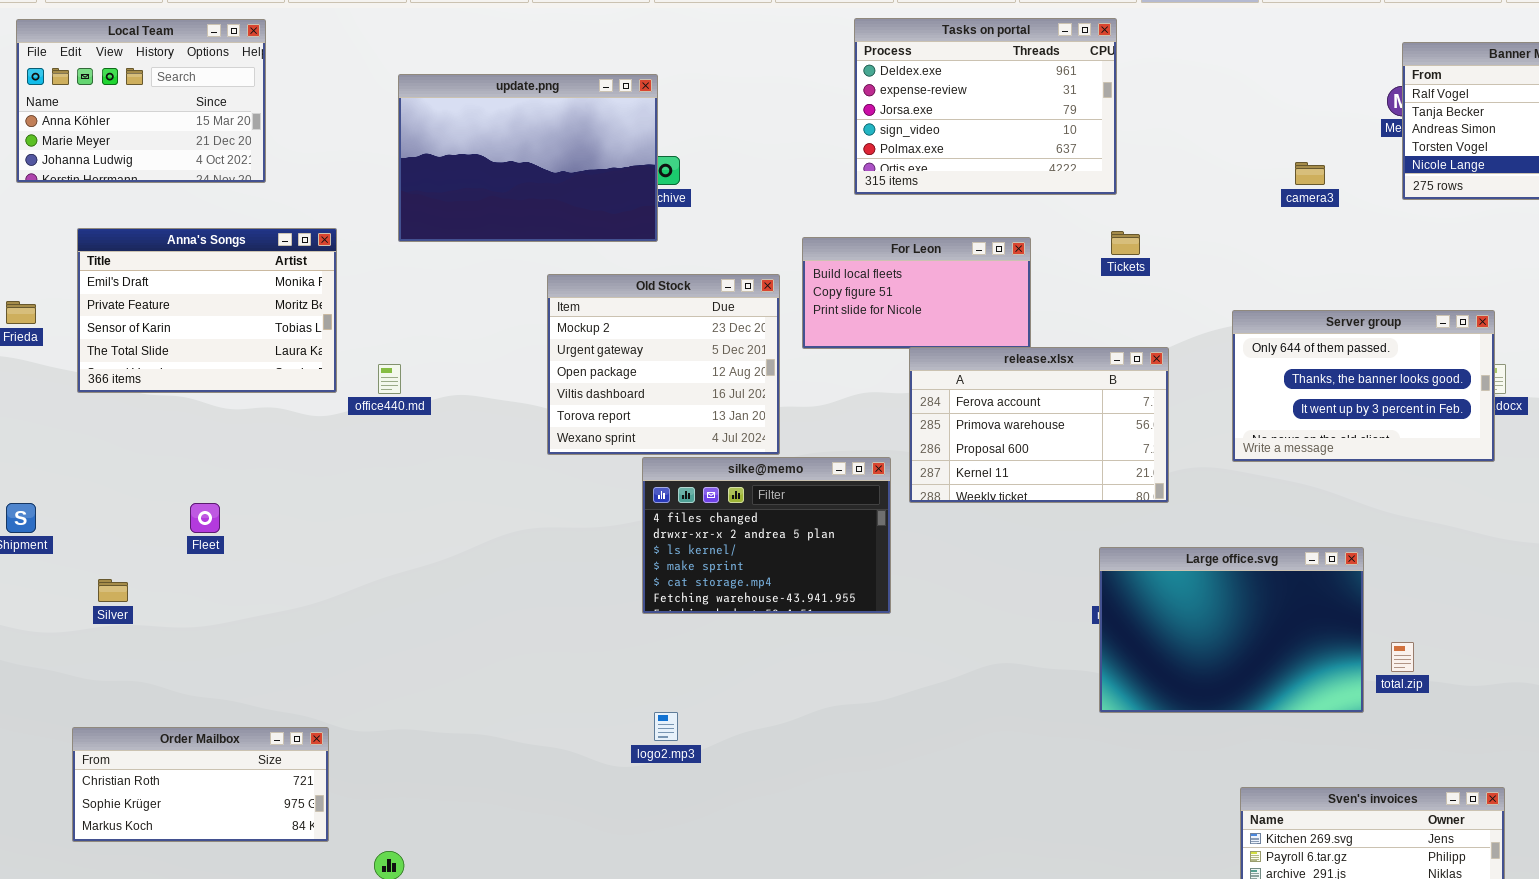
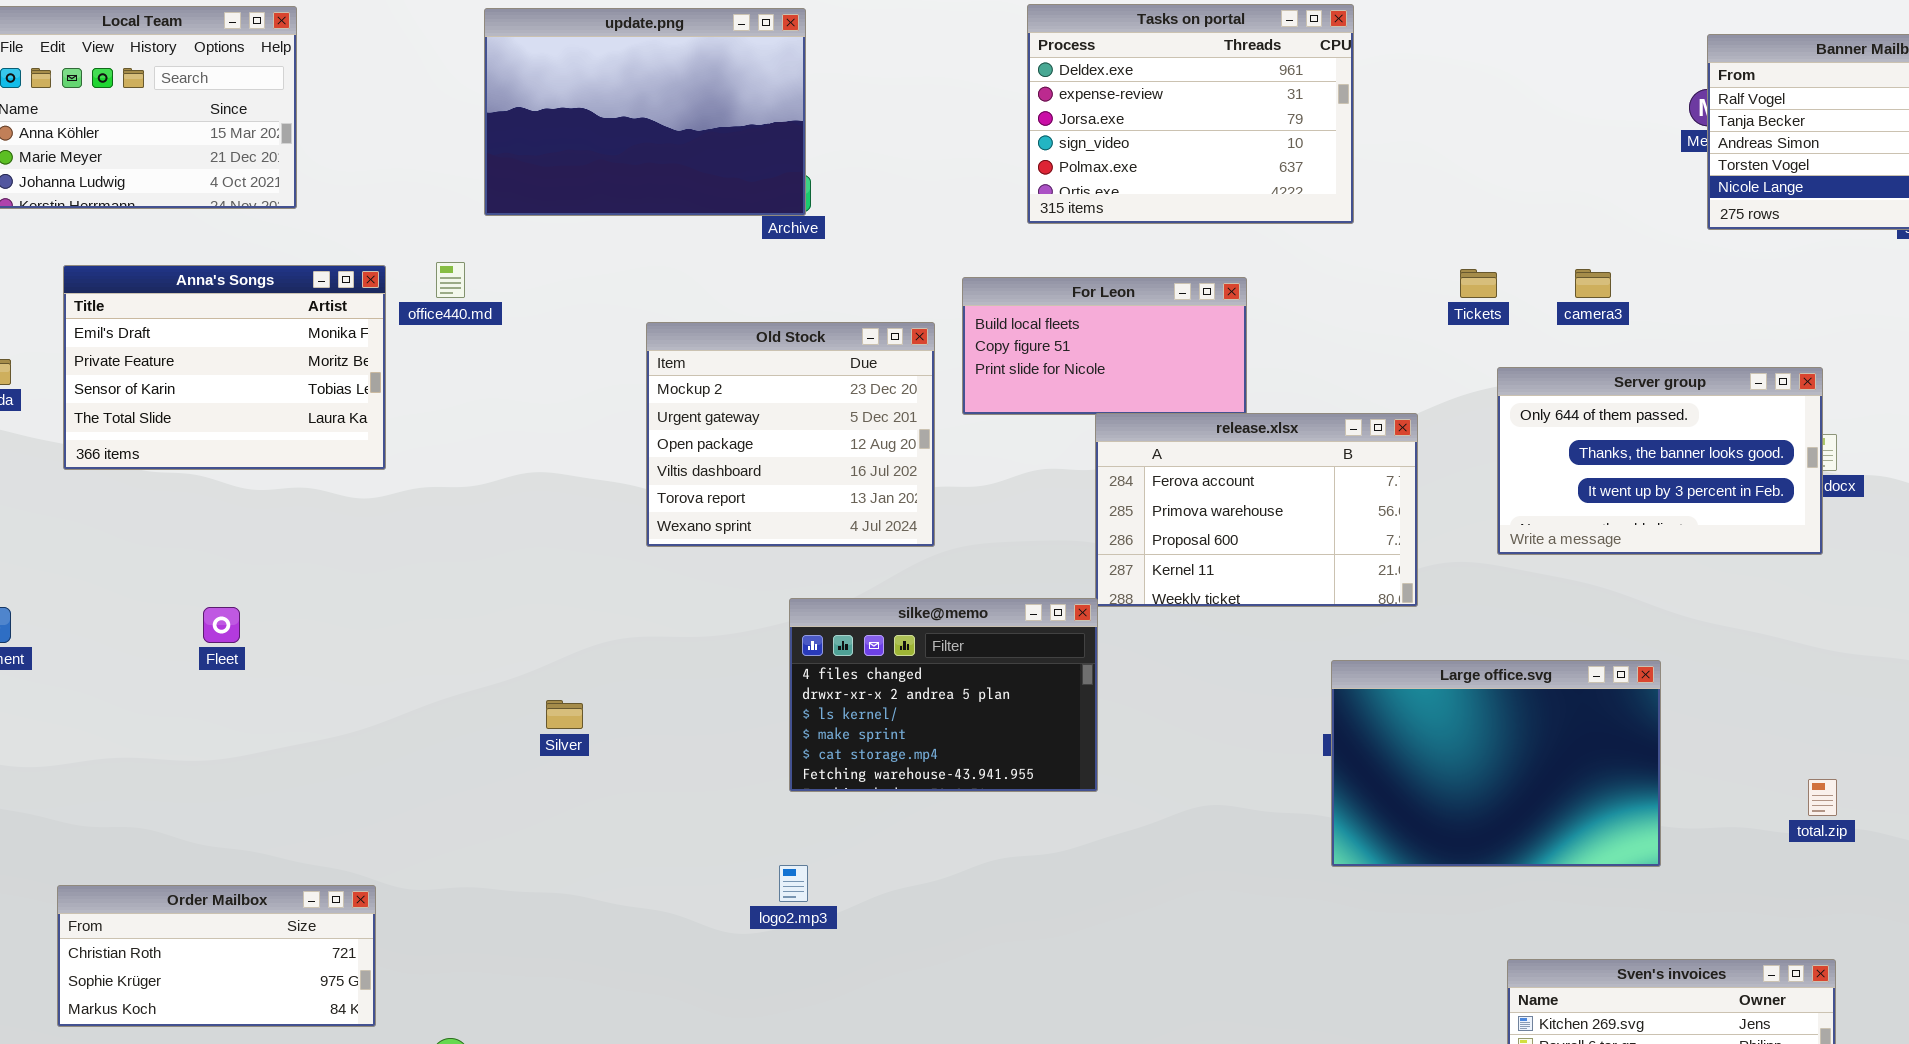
update.png: [398,74,658,242] -> [484,8,806,216], moved
camera3: [1295,162,1325,185] -> [1575,269,1611,298], moved
Tickets: [1111,231,1140,255] -> [1460,269,1497,298], moved
office440.md: [378,364,401,394] -> [436,262,465,298], moved
silke@memo: [642,457,891,614] -> [789,598,1098,792], moved
Silver: [98,579,128,602] -> [546,700,583,729], moved
total.zip: [1391,642,1414,672] -> [1808,779,1837,816], moved

